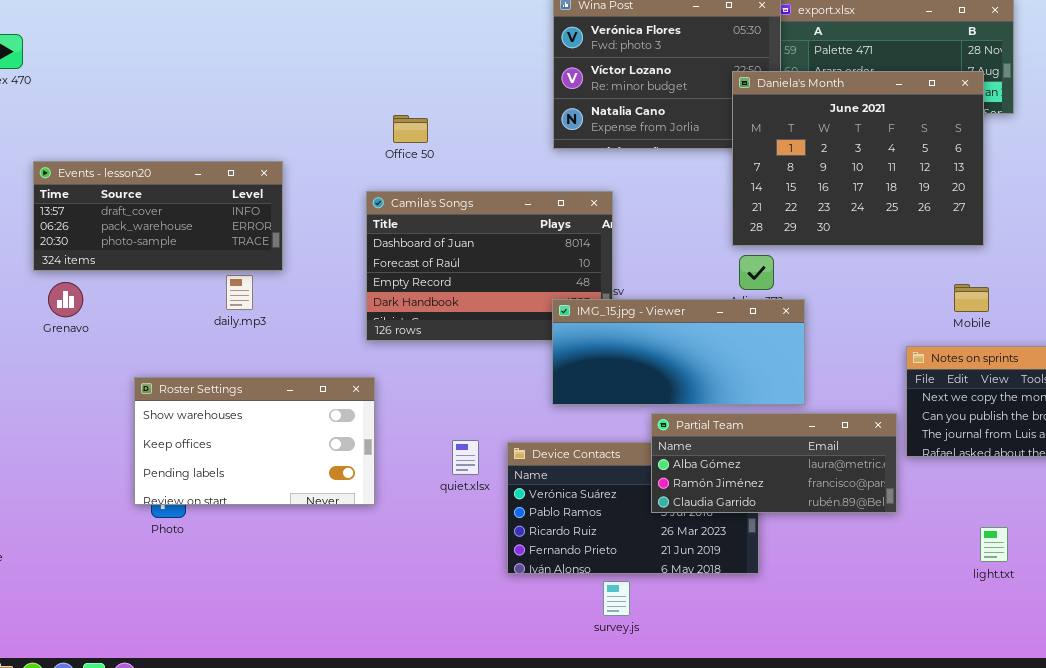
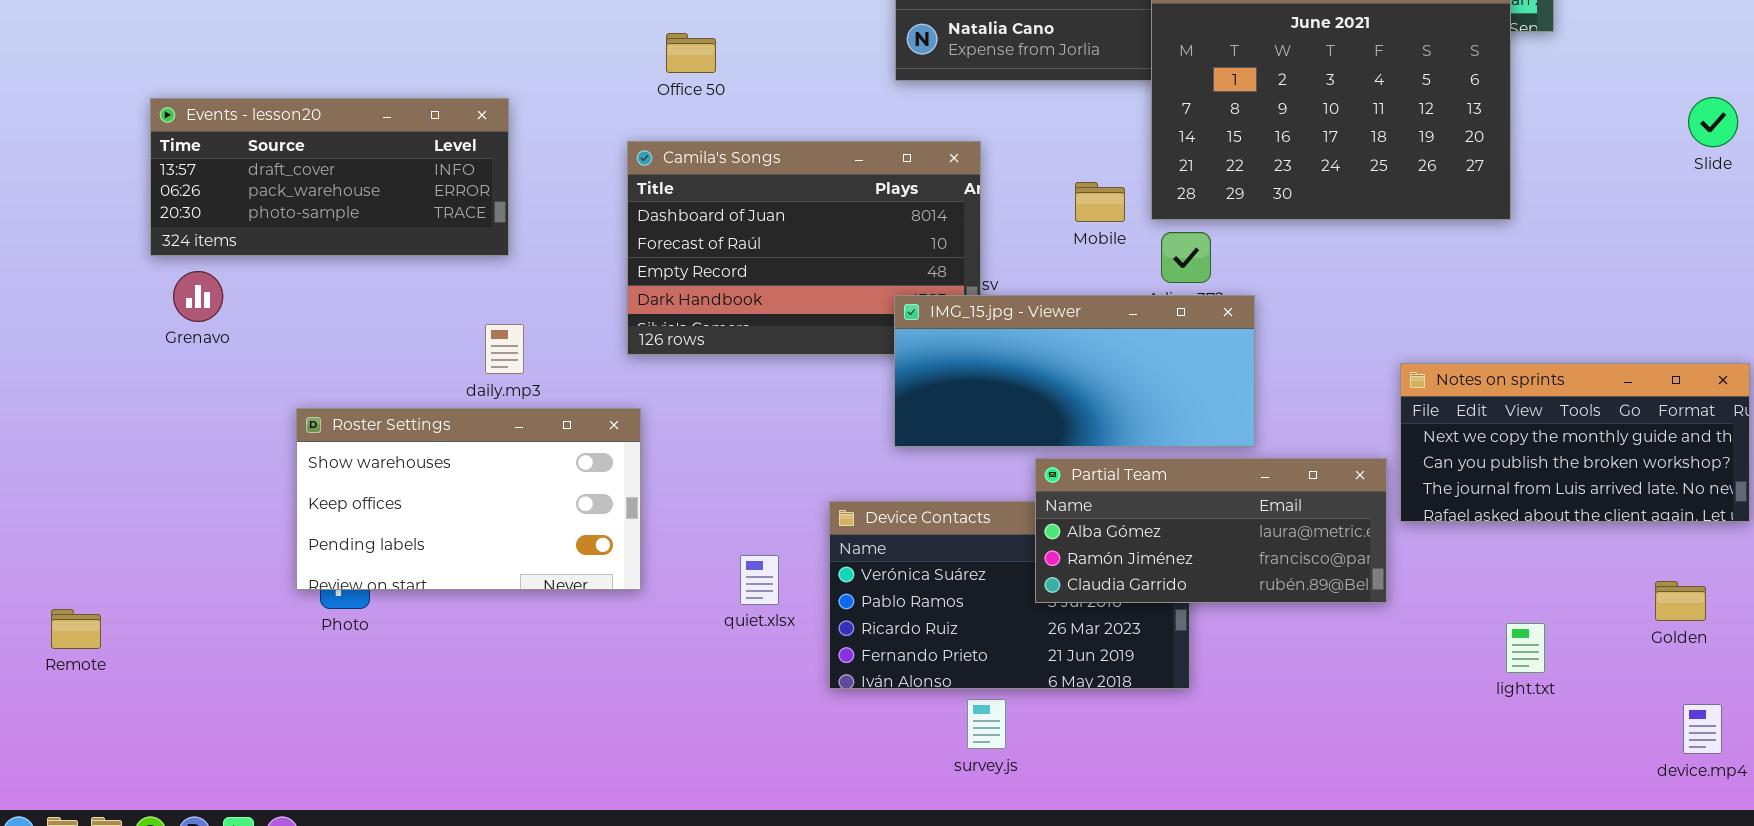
daily.mp3: [226,275,253,310] -> [485,324,524,374], moved
Mobile: [954,284,989,312] -> [1075,182,1125,222], moved
quiet.xlsx: [452,440,479,475] -> [740,555,779,605], moved

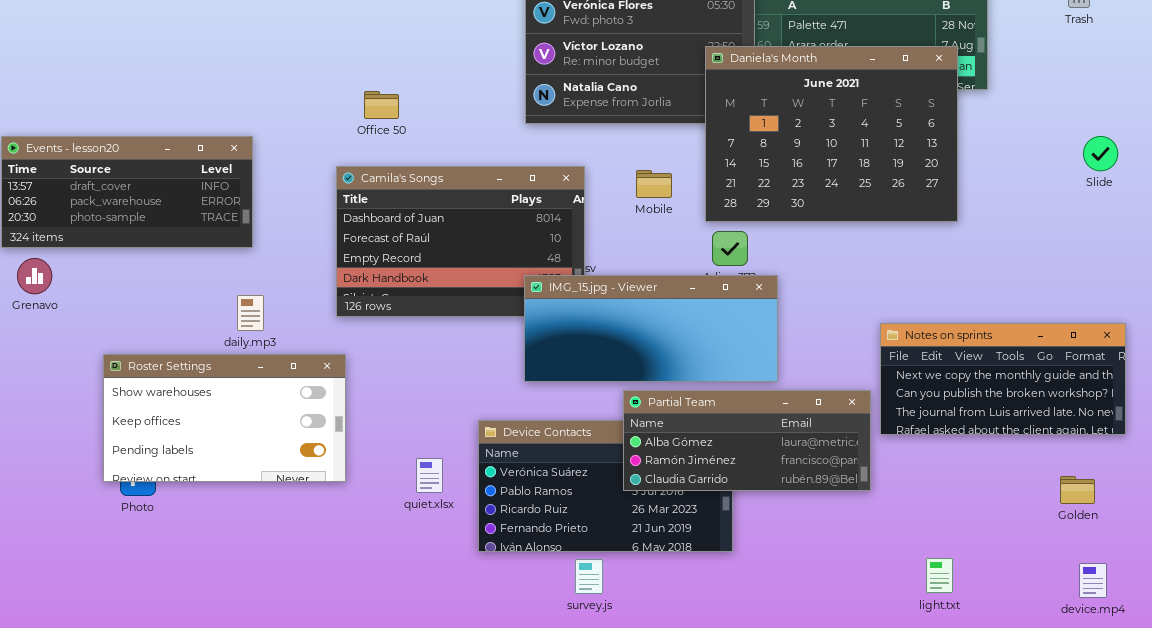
Mobile: [1075,182,1125,222] -> [636,170,672,198], moved
light.txt: [1506,623,1545,673] -> [926,558,953,593], moved

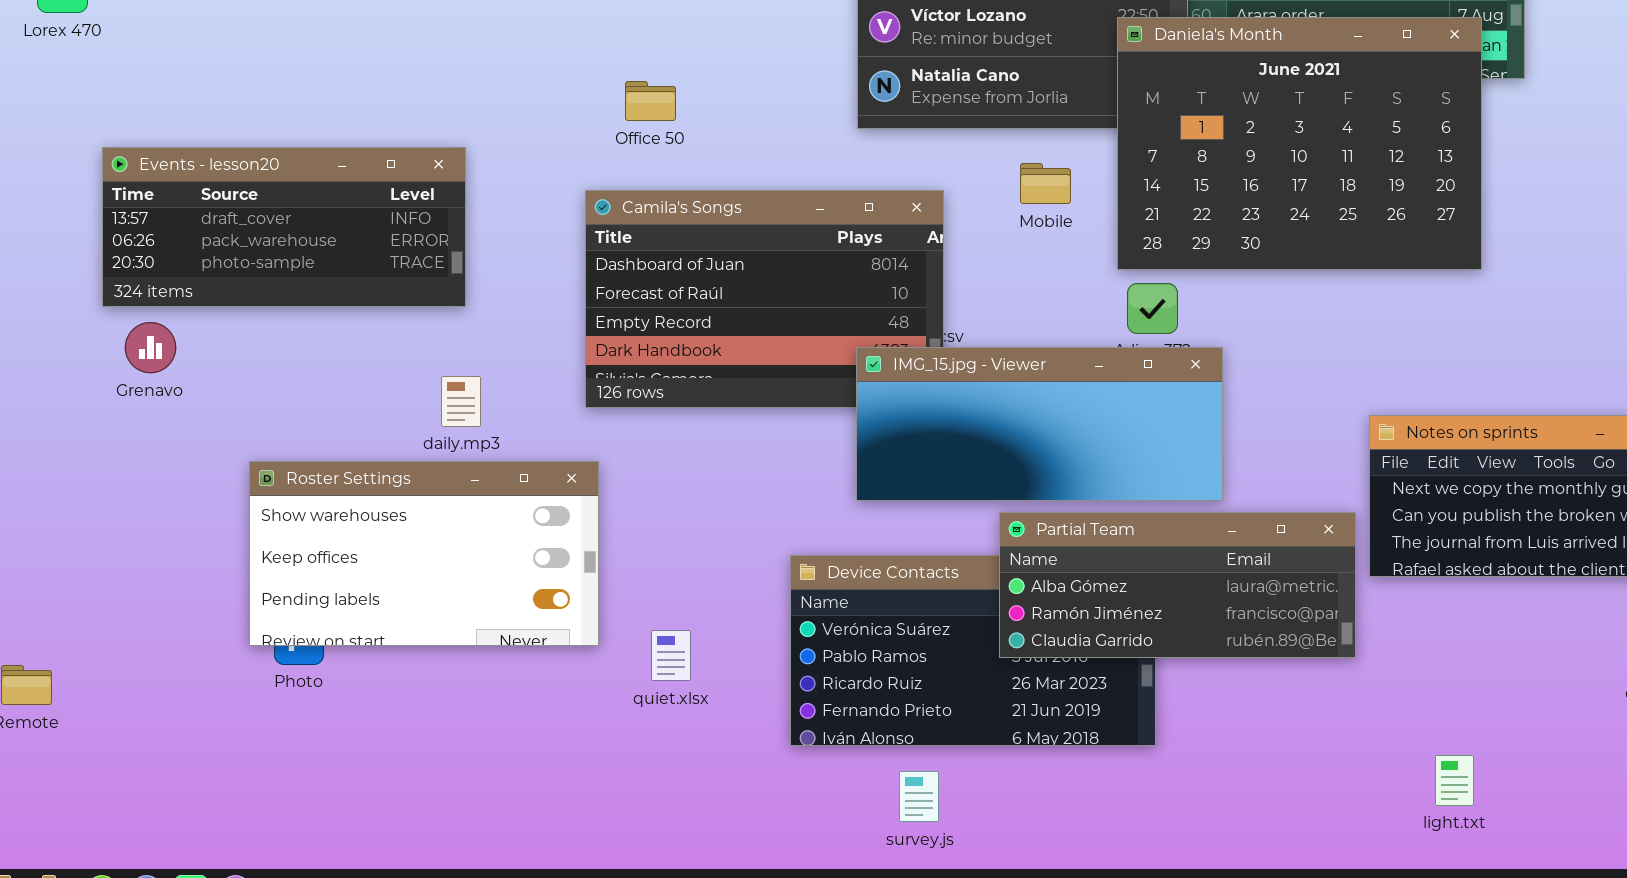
Mobile: [636,170,672,198] -> [1020,163,1071,204], moved
quiet.xlsx: [416,458,443,493] -> [651,630,691,681], moved
survey.js: [575,559,603,594] -> [899,771,939,822], moved

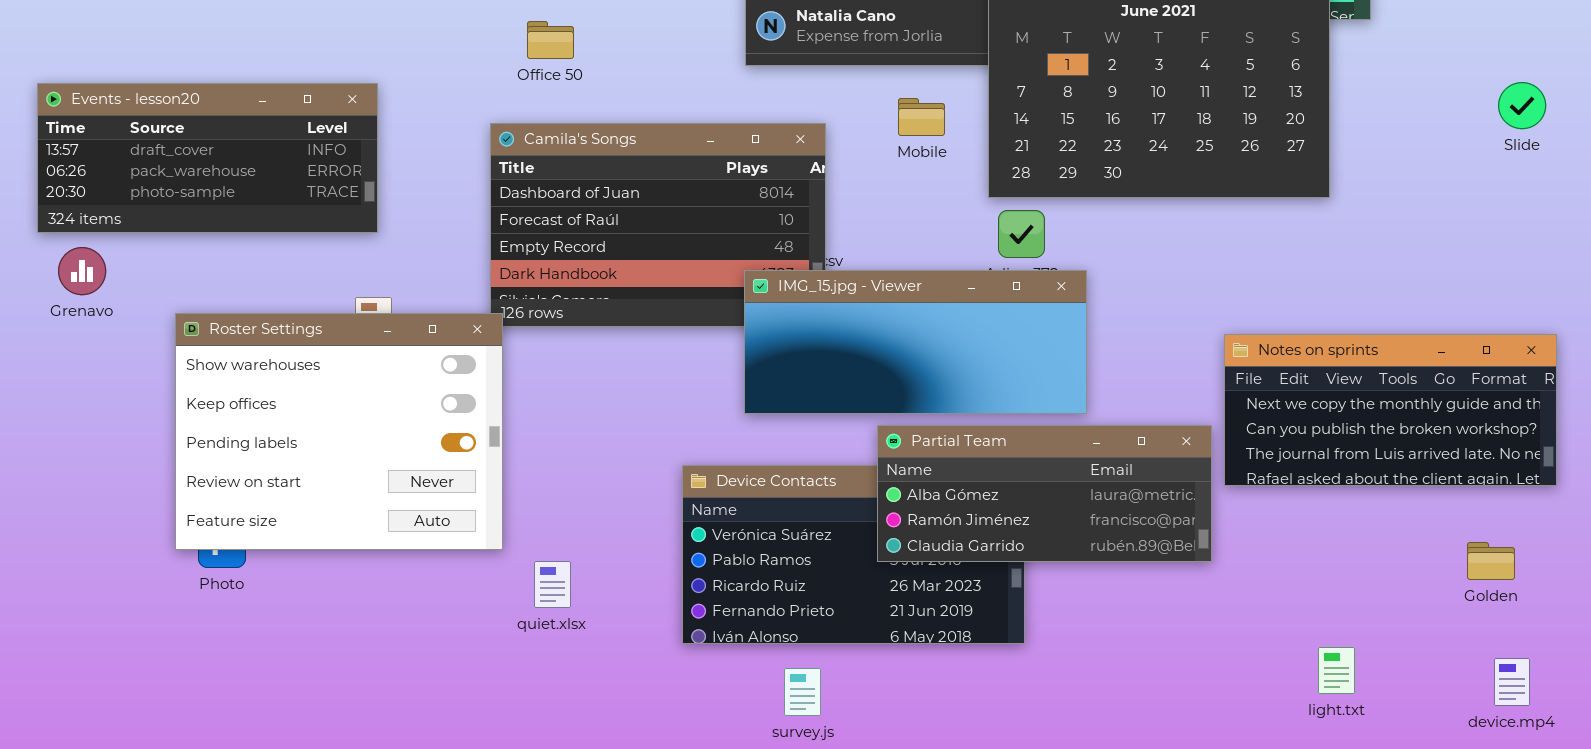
Roster Settings: [249,461,599,646] -> [175,313,503,550], resized
quiet.xlsx: [651,630,691,681] -> [534,561,571,608], moved
light.txt: [1435,755,1474,806] -> [1318,647,1355,694], moved

